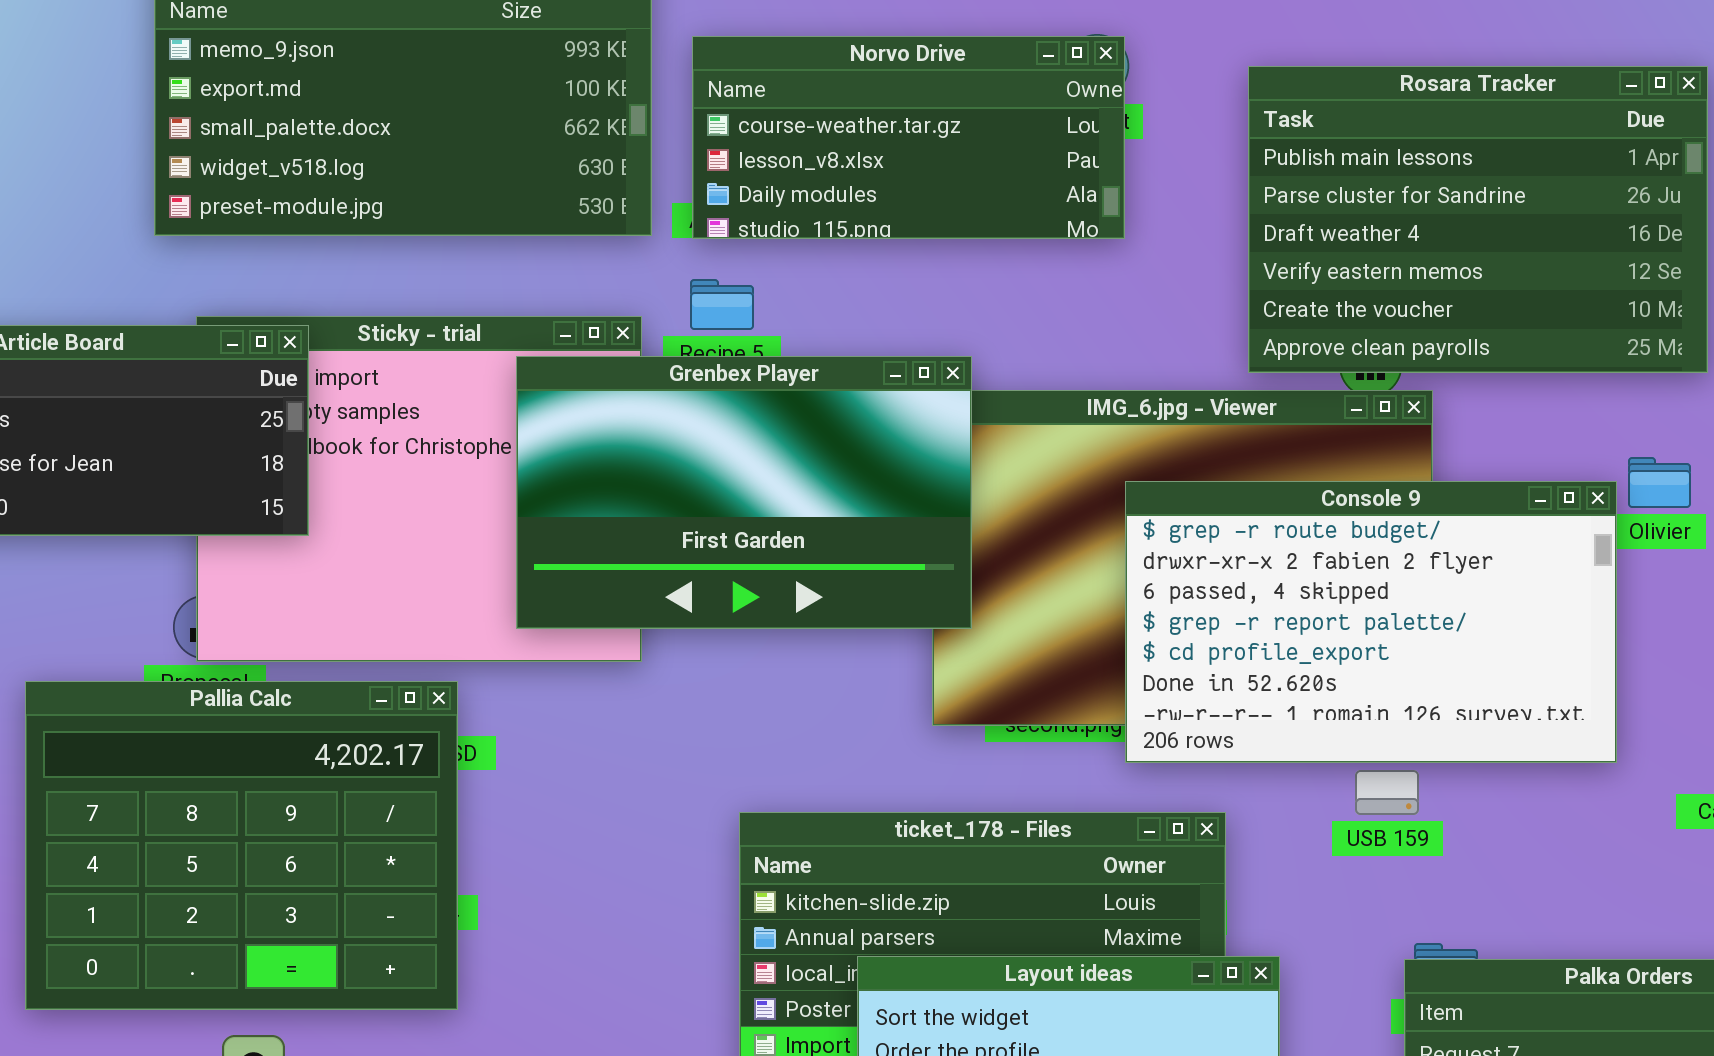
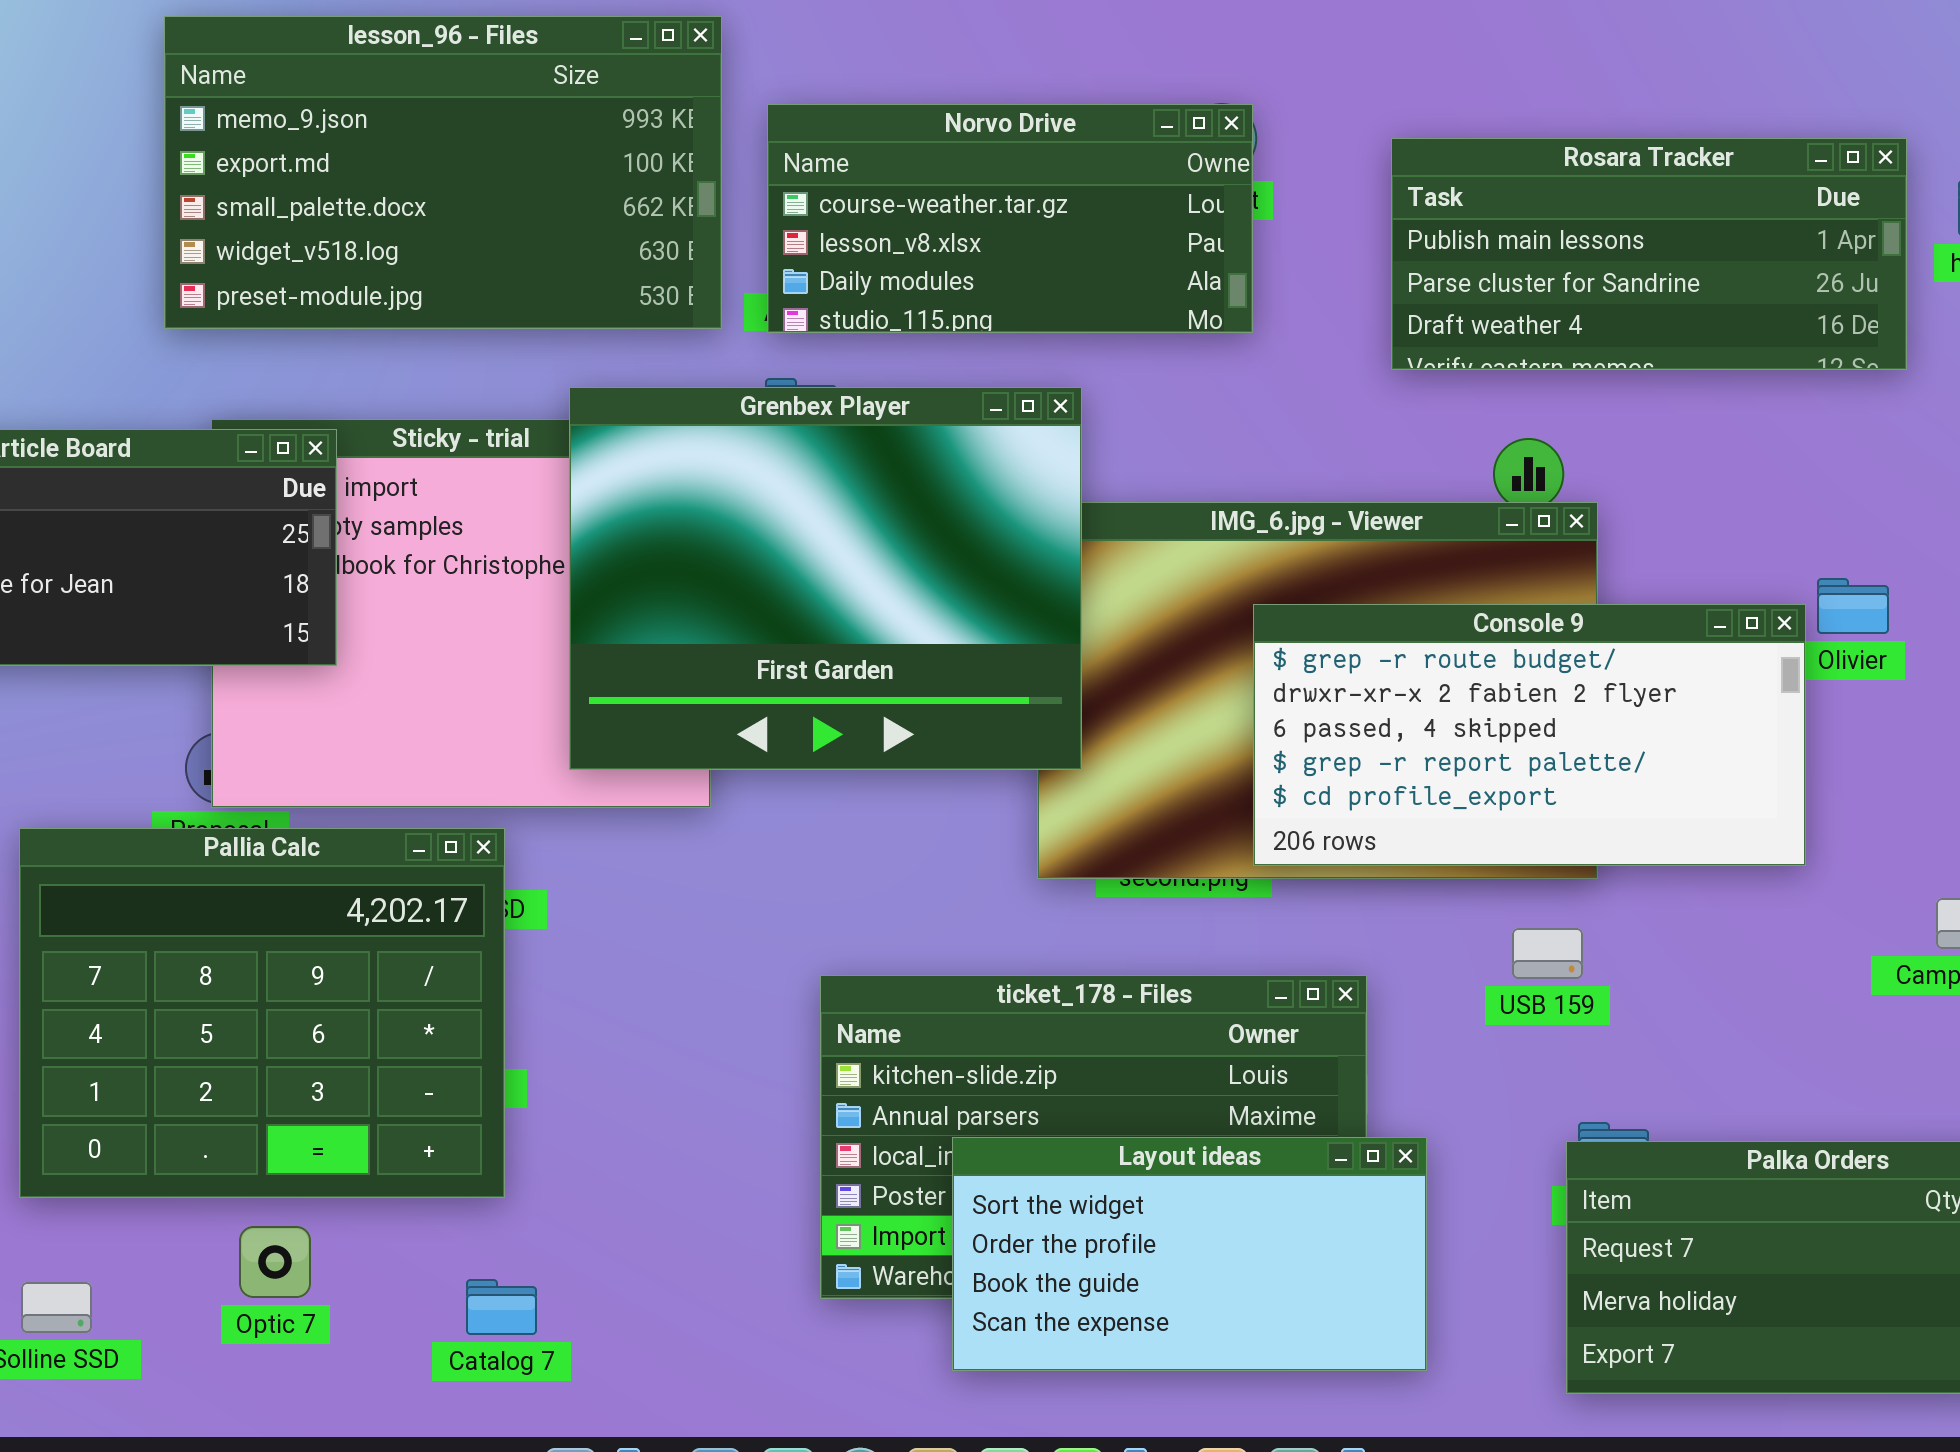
Rosara Tracker: [1248,66,1708,373] -> [1391,138,1907,370], resized
Grenbex Player: [516,356,972,629] -> [569,387,1082,770], resized
Console 9: [1125,481,1617,763] -> [1253,604,1806,866], resized

